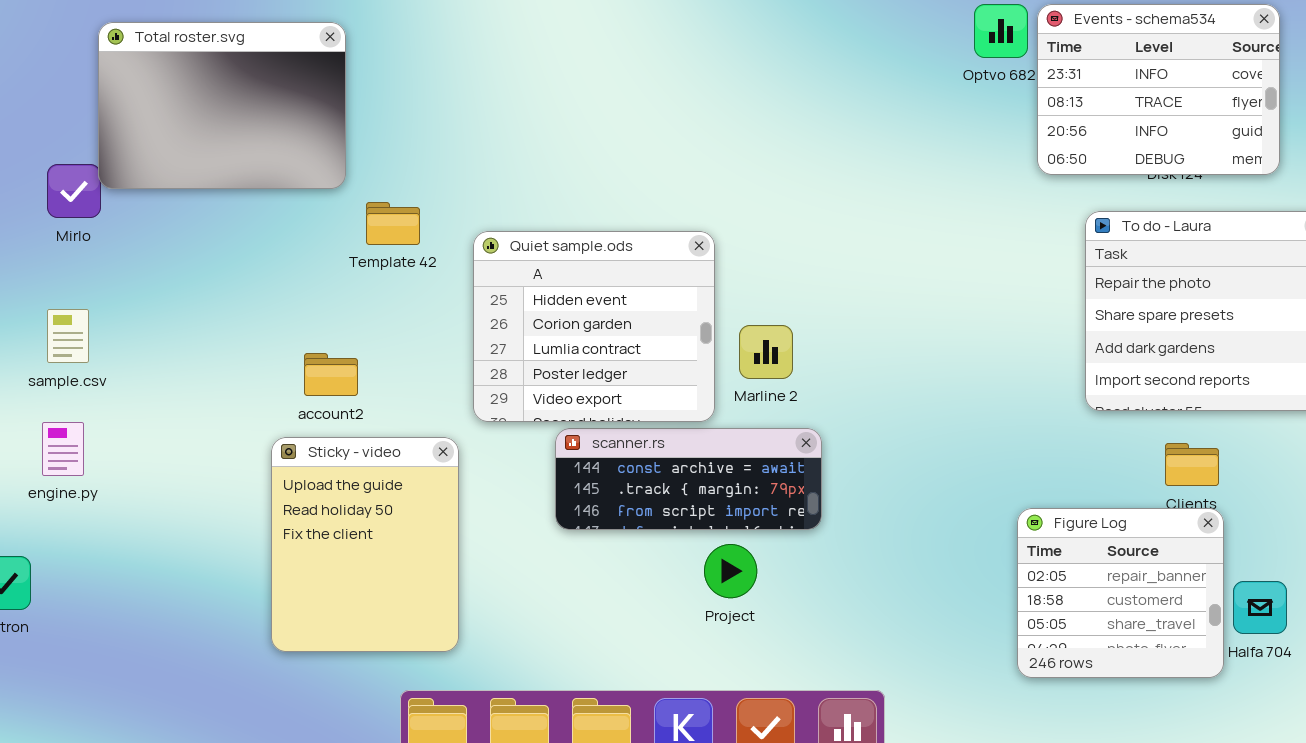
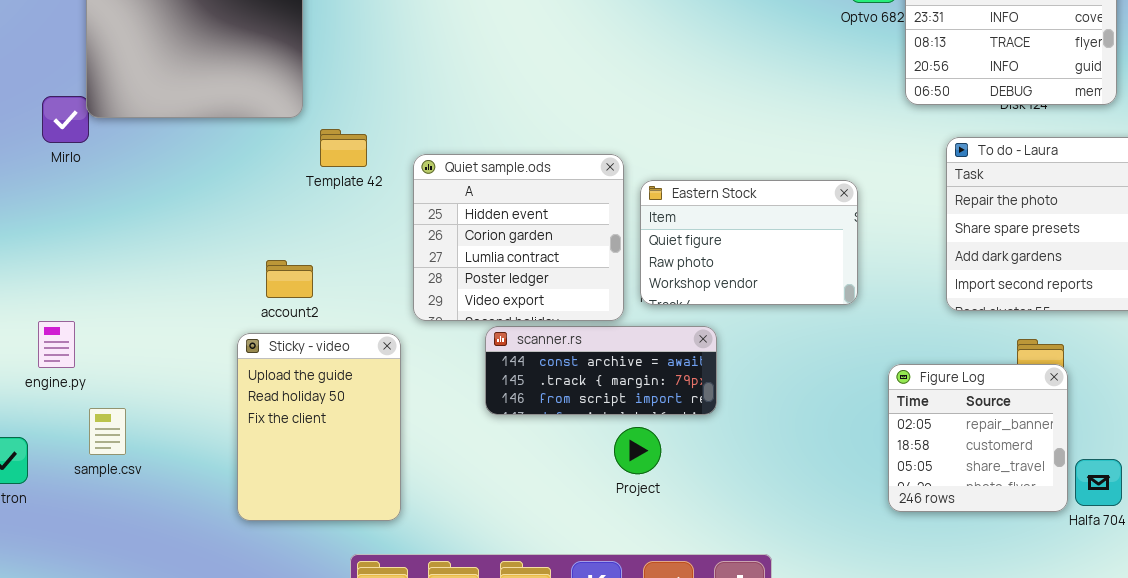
Eastern Stock: none -> [640,180,858,305], opened
sample.csv: [47,309,89,363] -> [89,408,126,455], moved
Figure Log: [1017,508,1224,678] -> [888,364,1068,512], moved

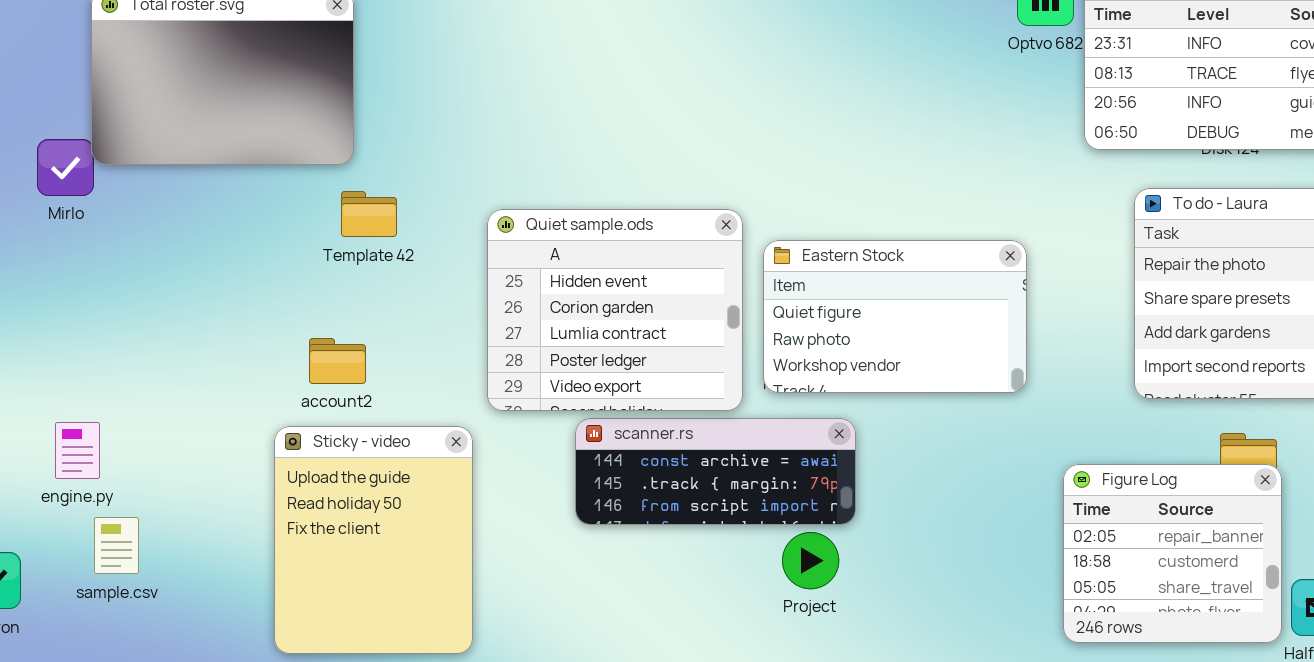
Template 42: [320,129,367,167] -> [341,191,397,237], moved
engine.py: [38,321,75,368] -> [55,422,100,479], moved
Project: [614,427,661,474] -> [782,532,839,589], moved

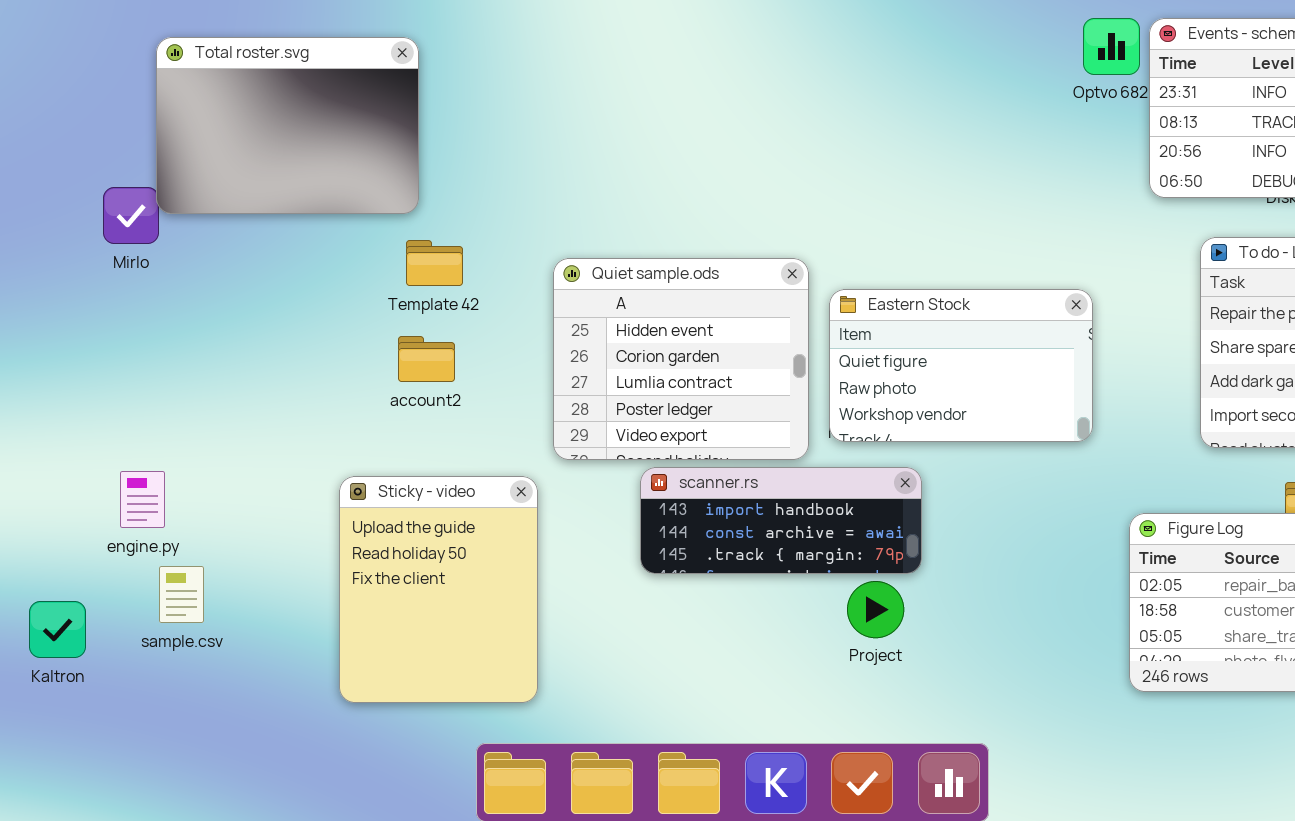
account2: [309,338,366,384] -> [398,336,455,382], moved
scanner.rs: [575,418,856,525] -> [640,467,922,574], scrolled up 1 row

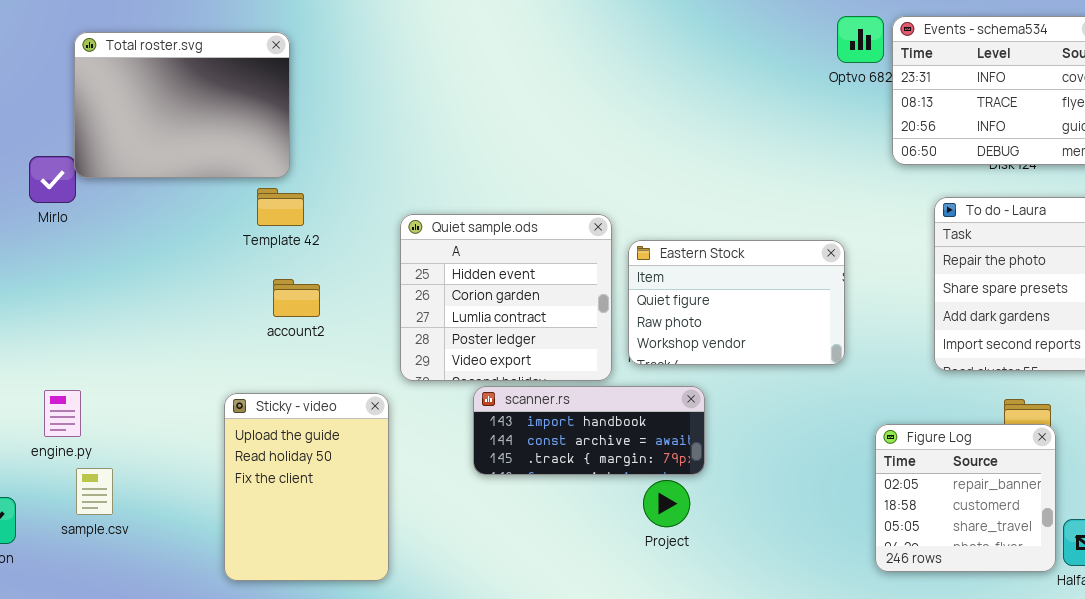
Template 42: [406,240,463,286] -> [257,188,304,226], moved

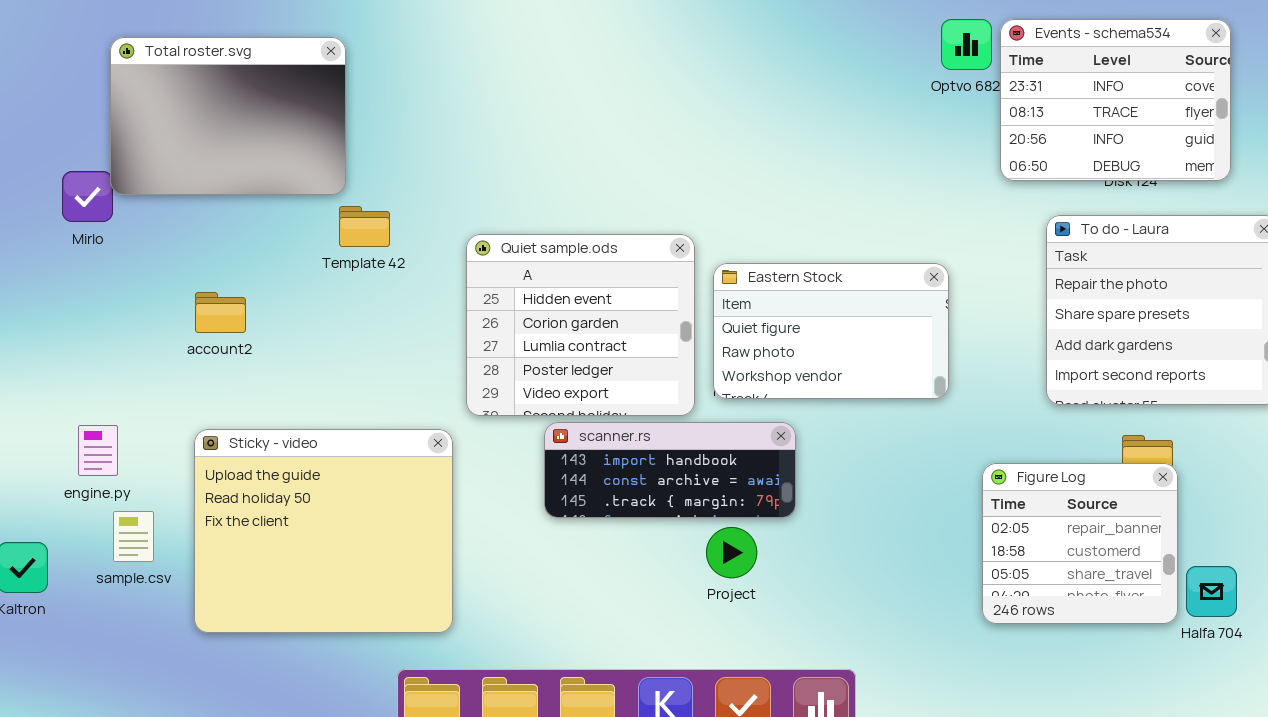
Template 42: [257,188,304,226] -> [339,206,390,247], moved
account2: [273,279,320,317] -> [195,292,246,333], moved
Sticky - video: [224,393,389,581] -> [194,429,453,633], resized
Project: [643,480,690,527] -> [706,527,757,578], moved

